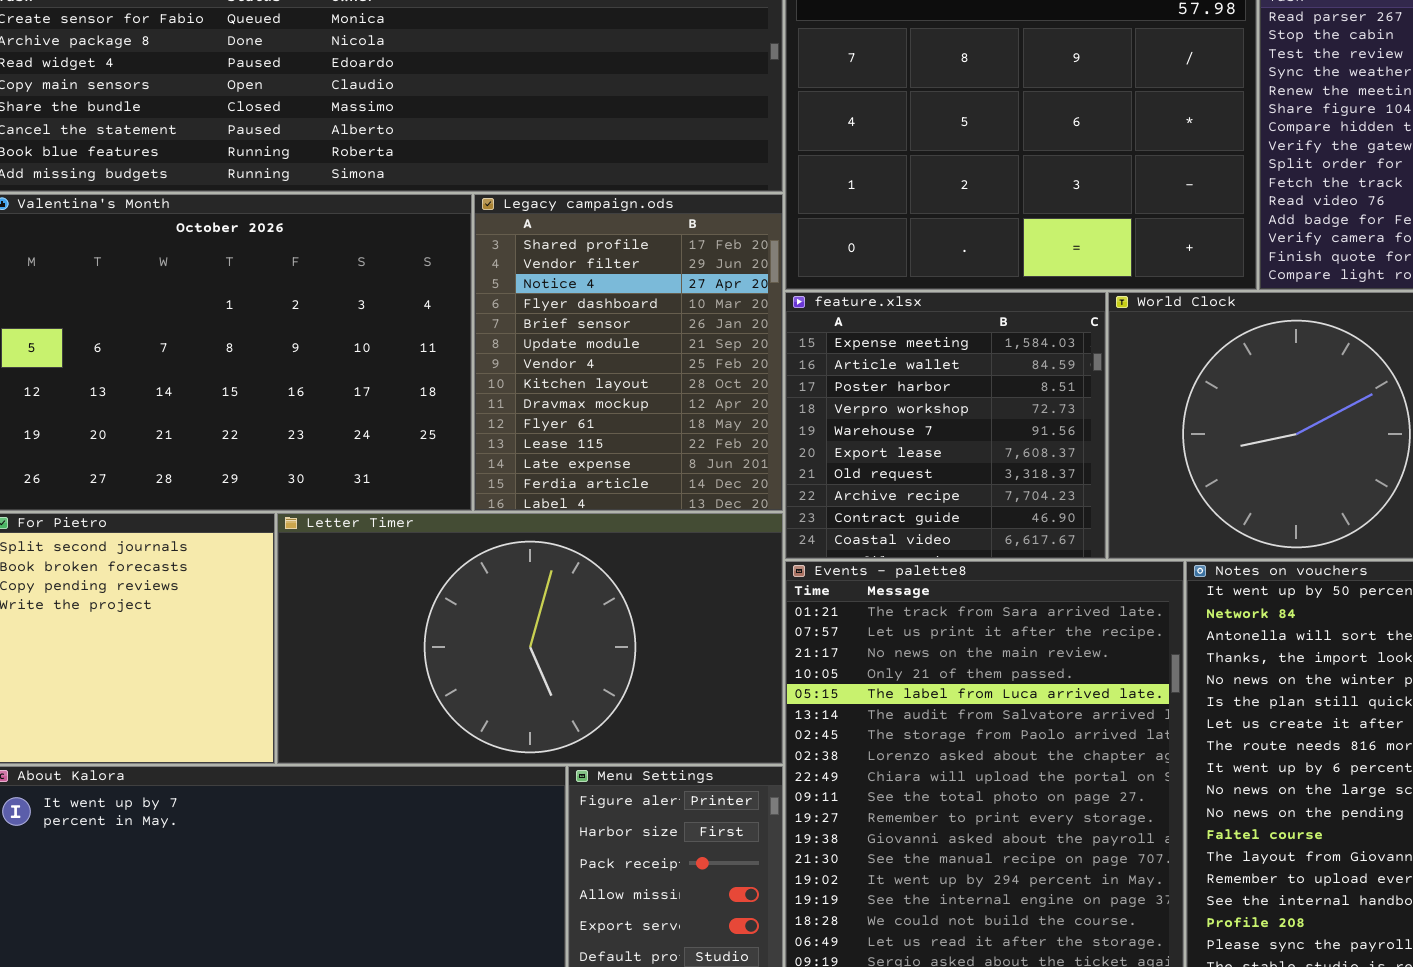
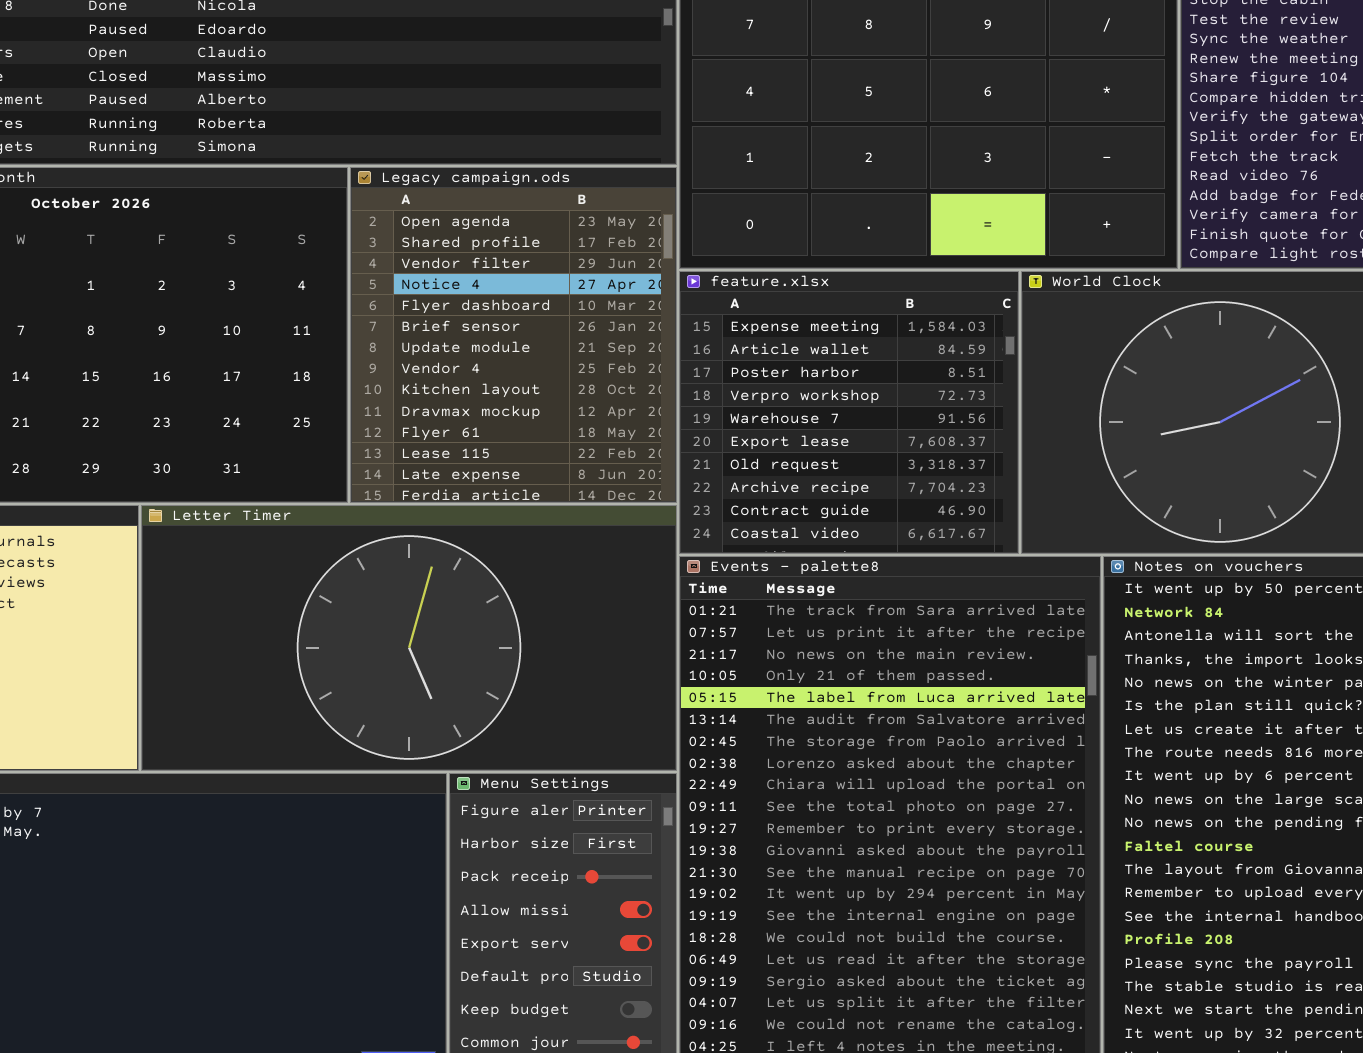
Legacy campaign.ods: [474,194,783,511] -> [350,167,677,503], scrolled up 1 row

